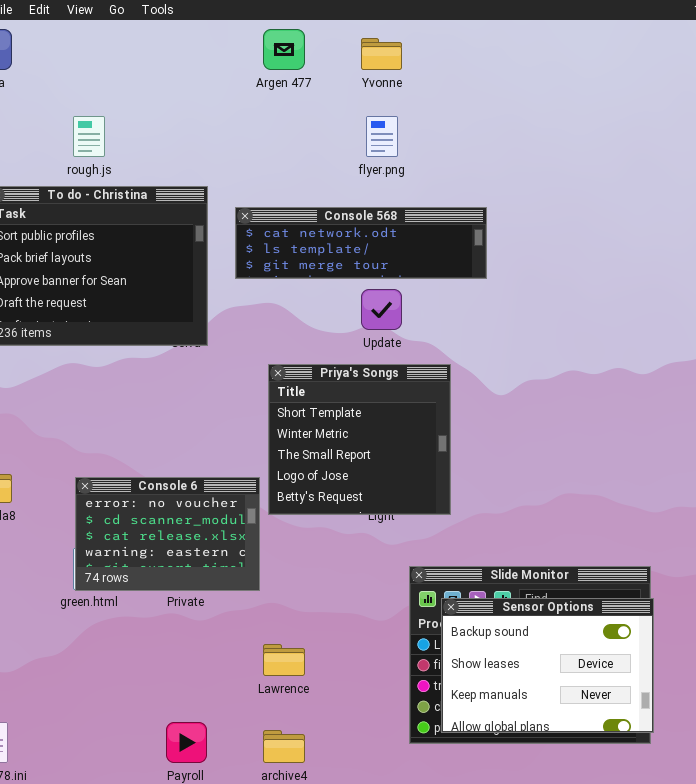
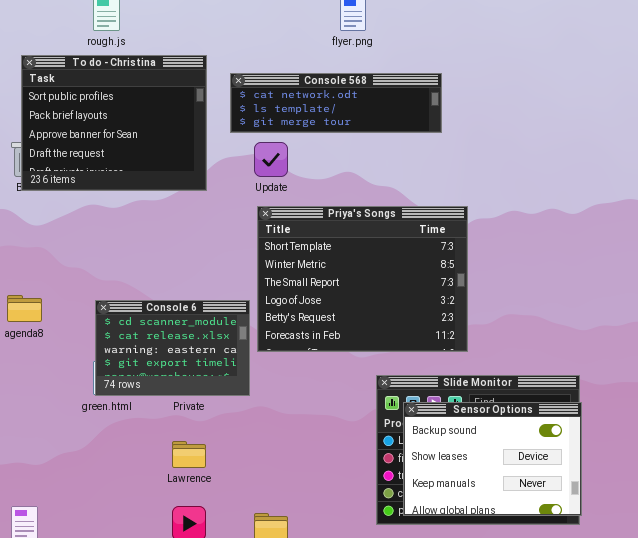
Update: [361,289,402,330] -> [254,142,288,177], moved
Priya's Songs: [268,364,451,515] -> [257,206,468,352], resized
Console 6: [75,477,260,591] -> [95,300,250,396], scrolled down 1 row
Lawrence: [263,644,305,676] -> [172,441,206,468], moved

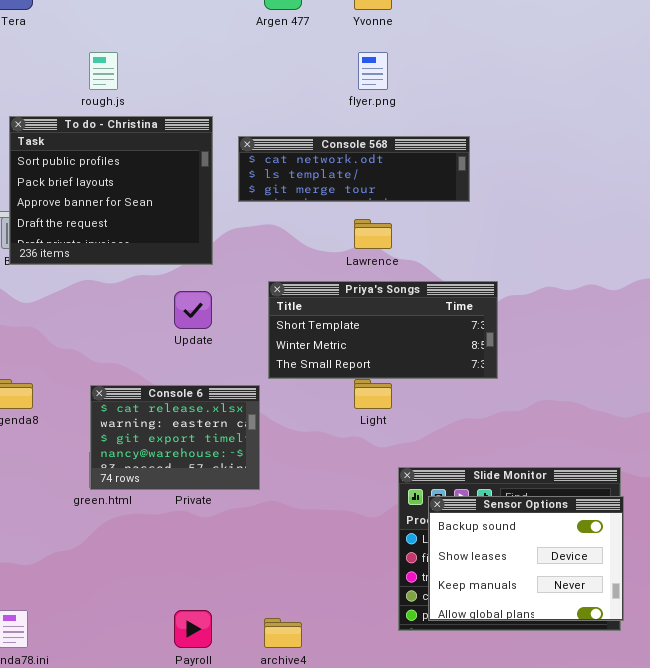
Update: [254,142,288,177] -> [174,291,212,329], moved
Priya's Songs: [257,206,468,352] -> [268,281,498,379], resized
Console 6: [95,300,250,396] -> [90,385,260,490], scrolled down 1 row
Lawrence: [172,441,206,468] -> [354,219,392,249], moved

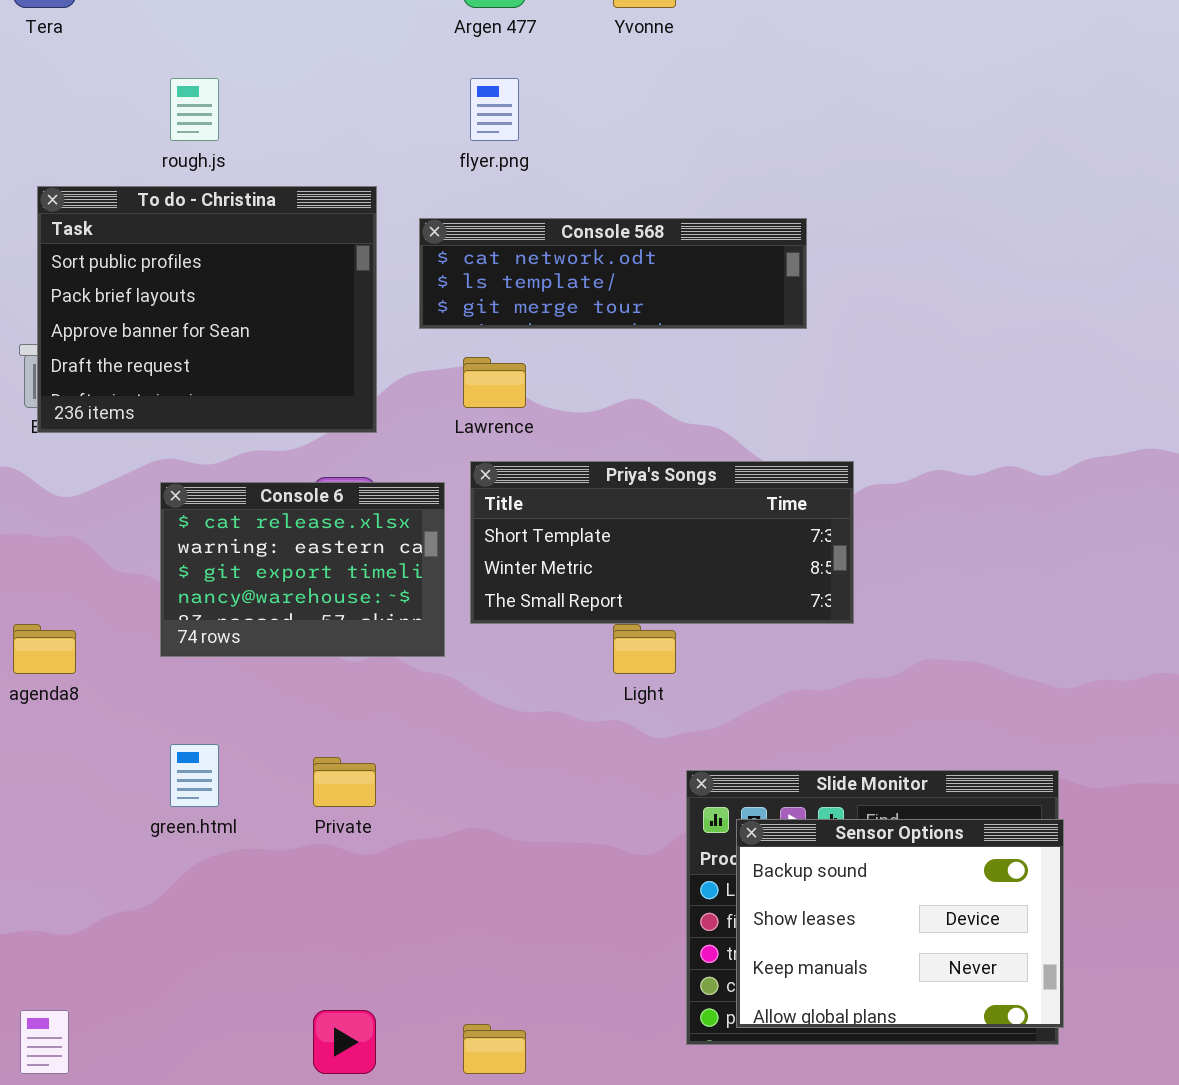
flyer.png: [358,52,388,90] -> [470,78,519,141], moved
Lawrence: [354,219,392,249] -> [463,357,526,408], moved
Console 6: [90,385,260,490] -> [160,482,445,657], moved

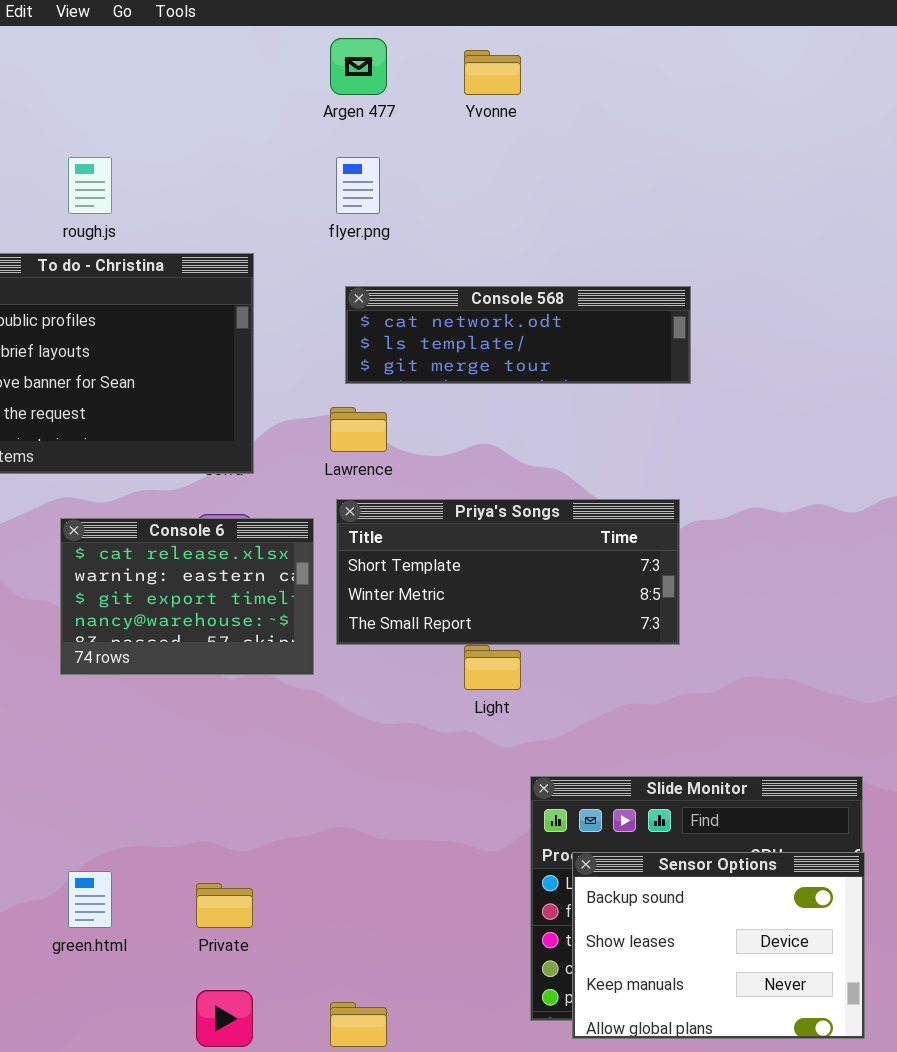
Console 568: [419,218,807,329] -> [345,286,691,384], moved
green.html: [170,744,219,807] -> [68,871,112,928], moved
Private: [313,757,376,807] -> [196,883,253,928], moved
Sensor Options: [736,819,1064,1028] -> [572,852,865,1039], moved

